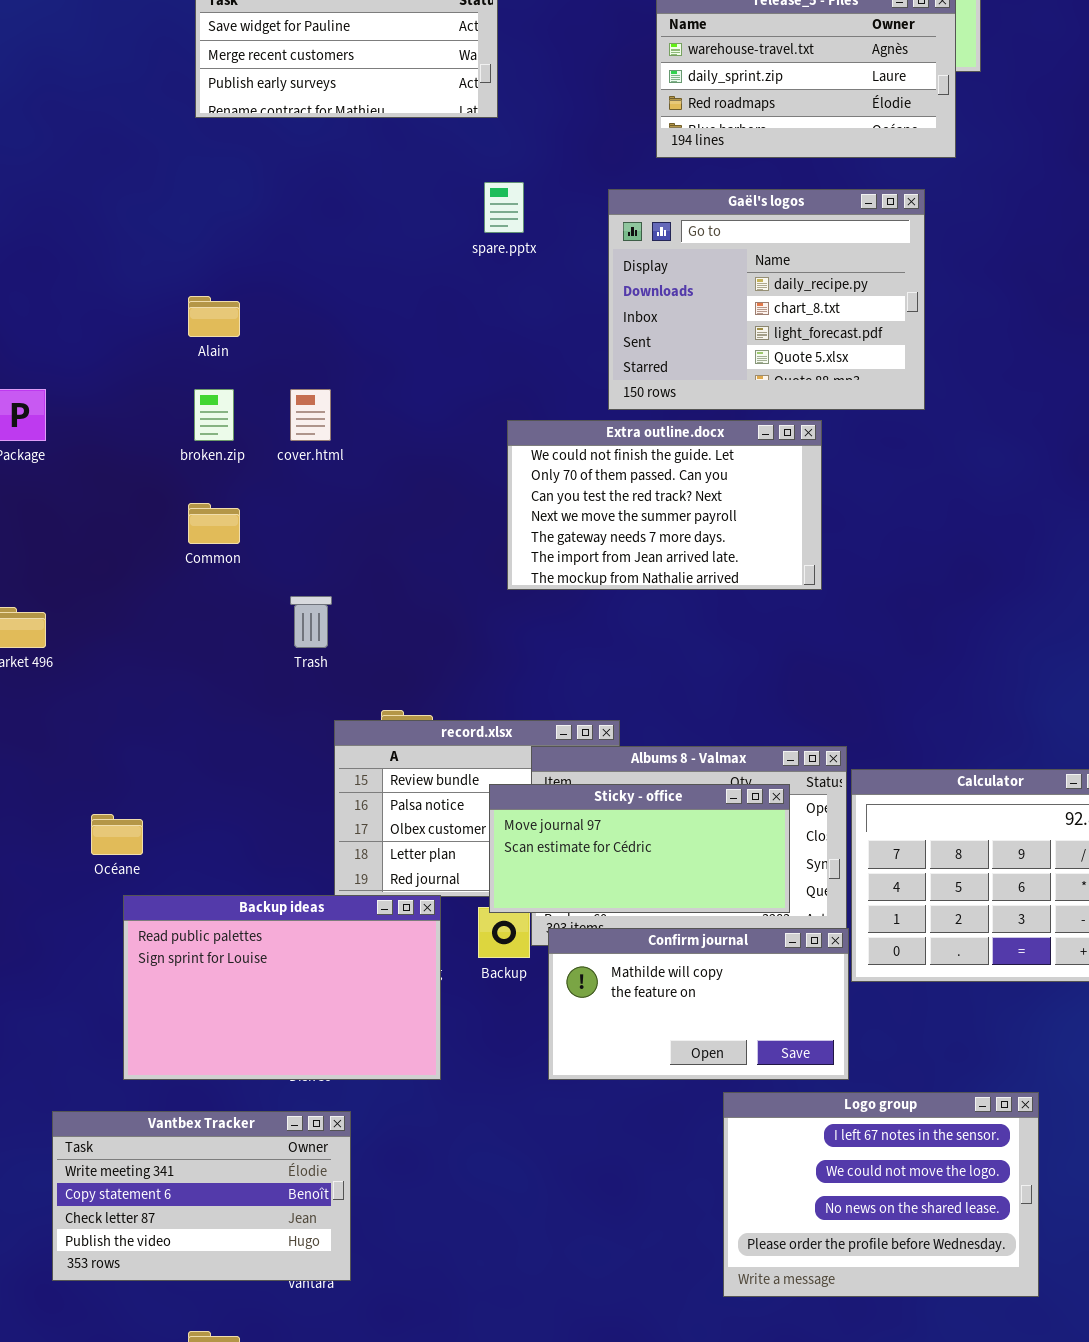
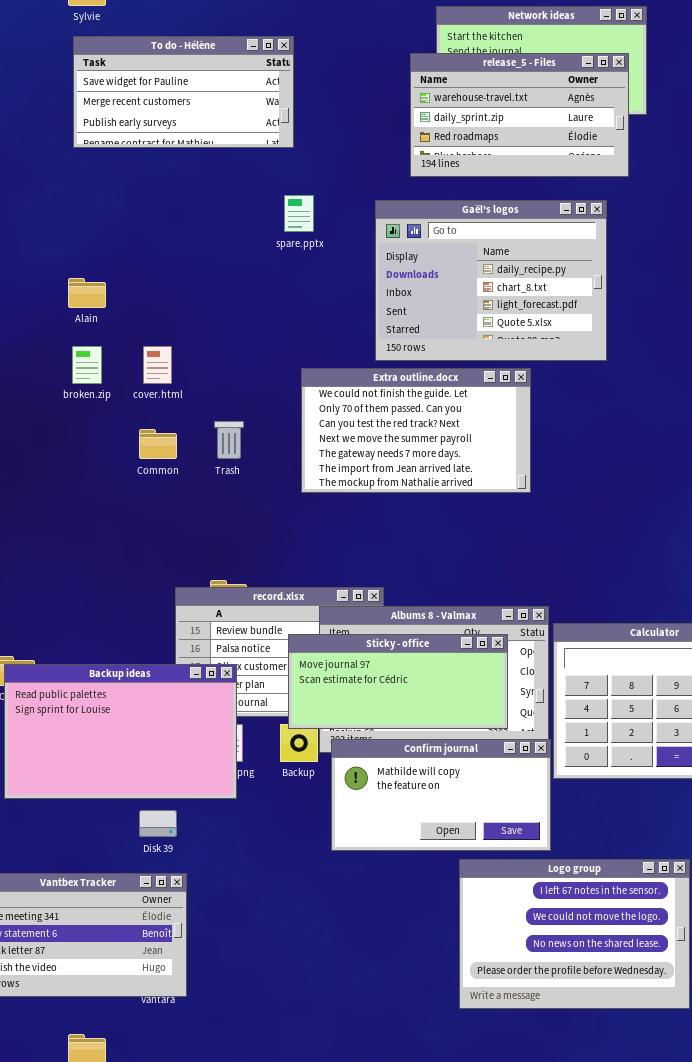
Common: [188,503,240,544] -> [139,429,177,459], moved
Trash: [290,596,332,648] -> [214,421,244,459], moved
Backup ideas: [123,895,441,1080] -> [4,664,237,799], moved

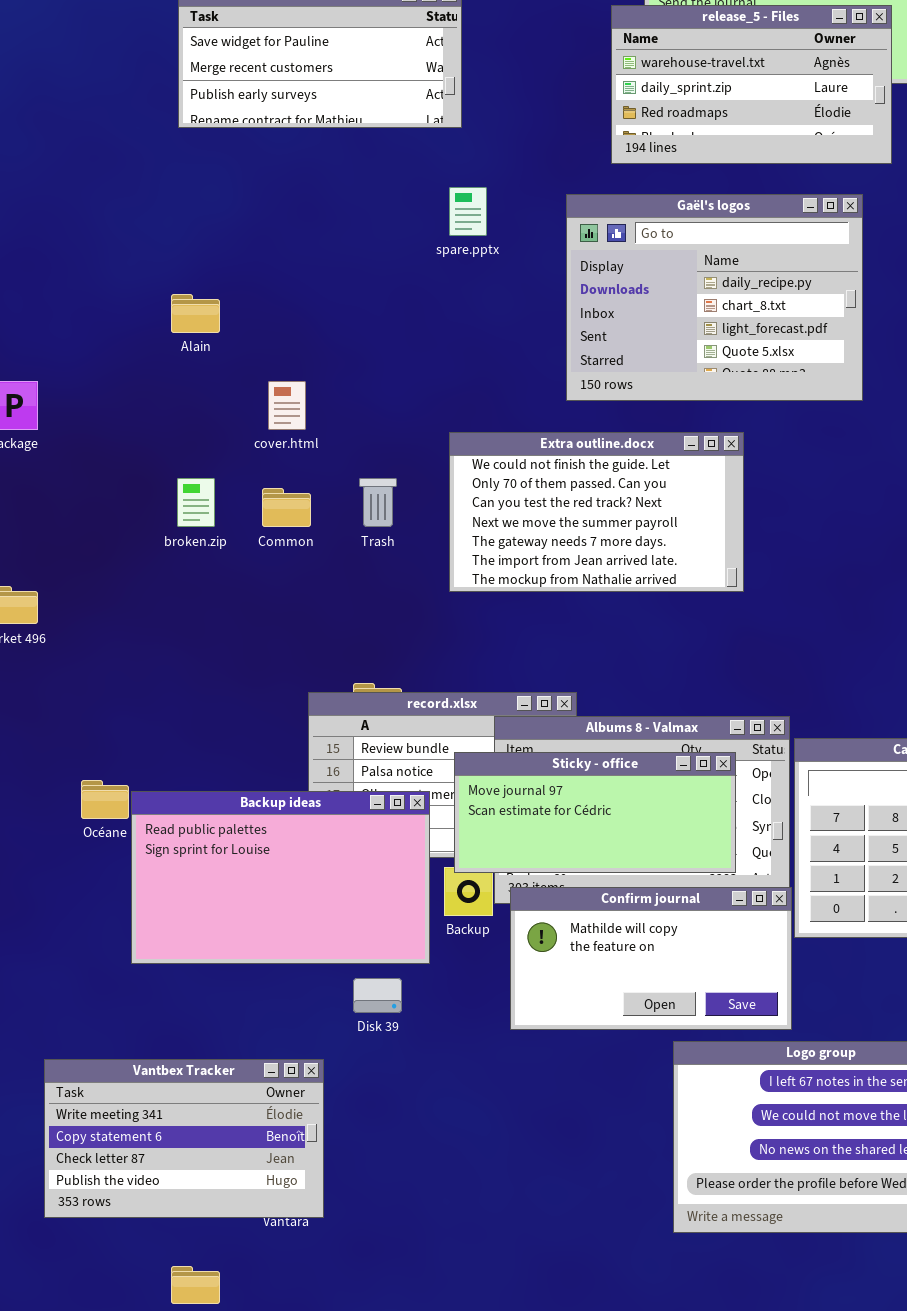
broken.zip: [72,346,102,384] -> [177,478,215,527], moved
Extra outline.docx: [301,368,531,493] -> [449,432,744,592], moved
Backup ideas: [4,664,237,799] -> [131,791,430,964], moved
Disk 39: [139,810,177,837] -> [353,978,402,1013], moved

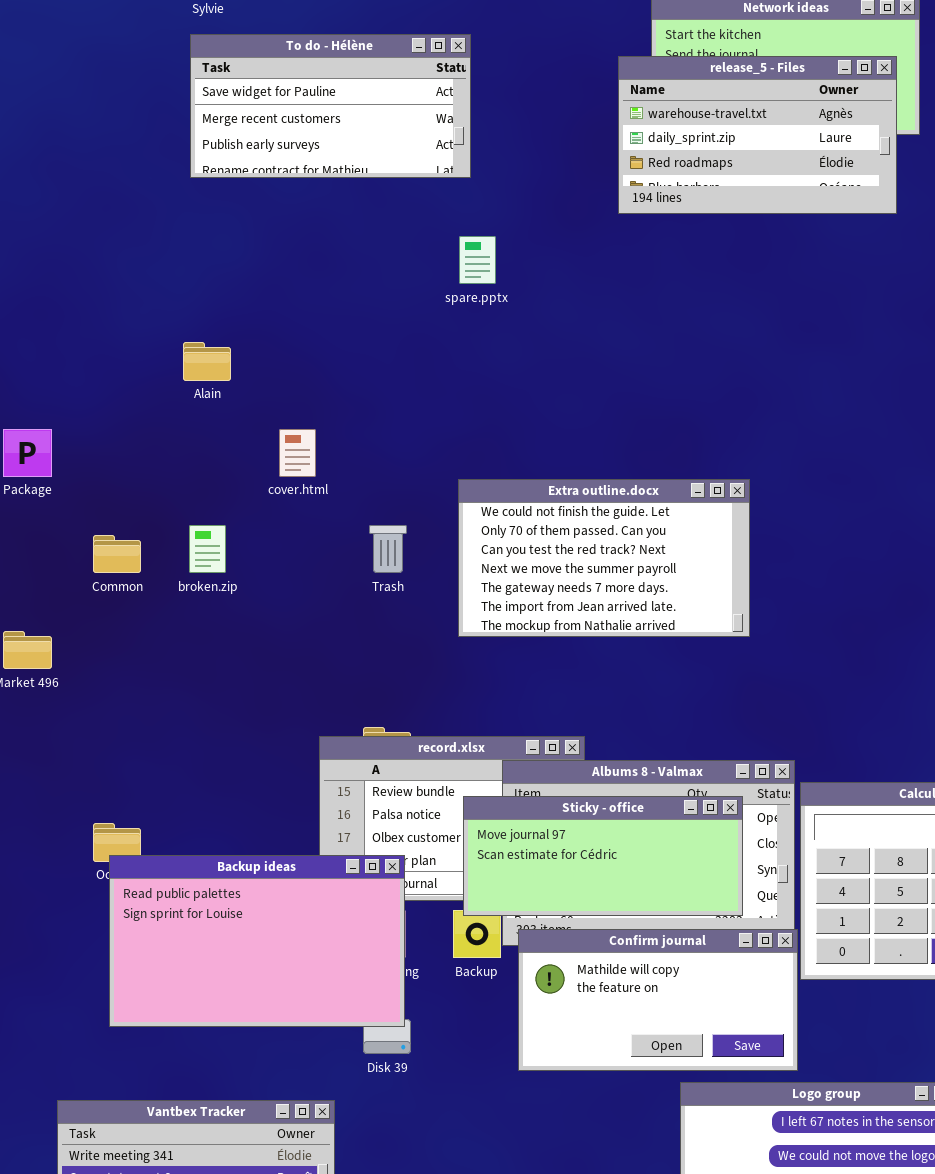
Gaël's logos: [566,194,863,401] -> none, closed
Common: [262,488,311,527] -> [93,535,141,573], moved
Backup ideas: [131,791,430,964] -> [109,855,405,1027], moved

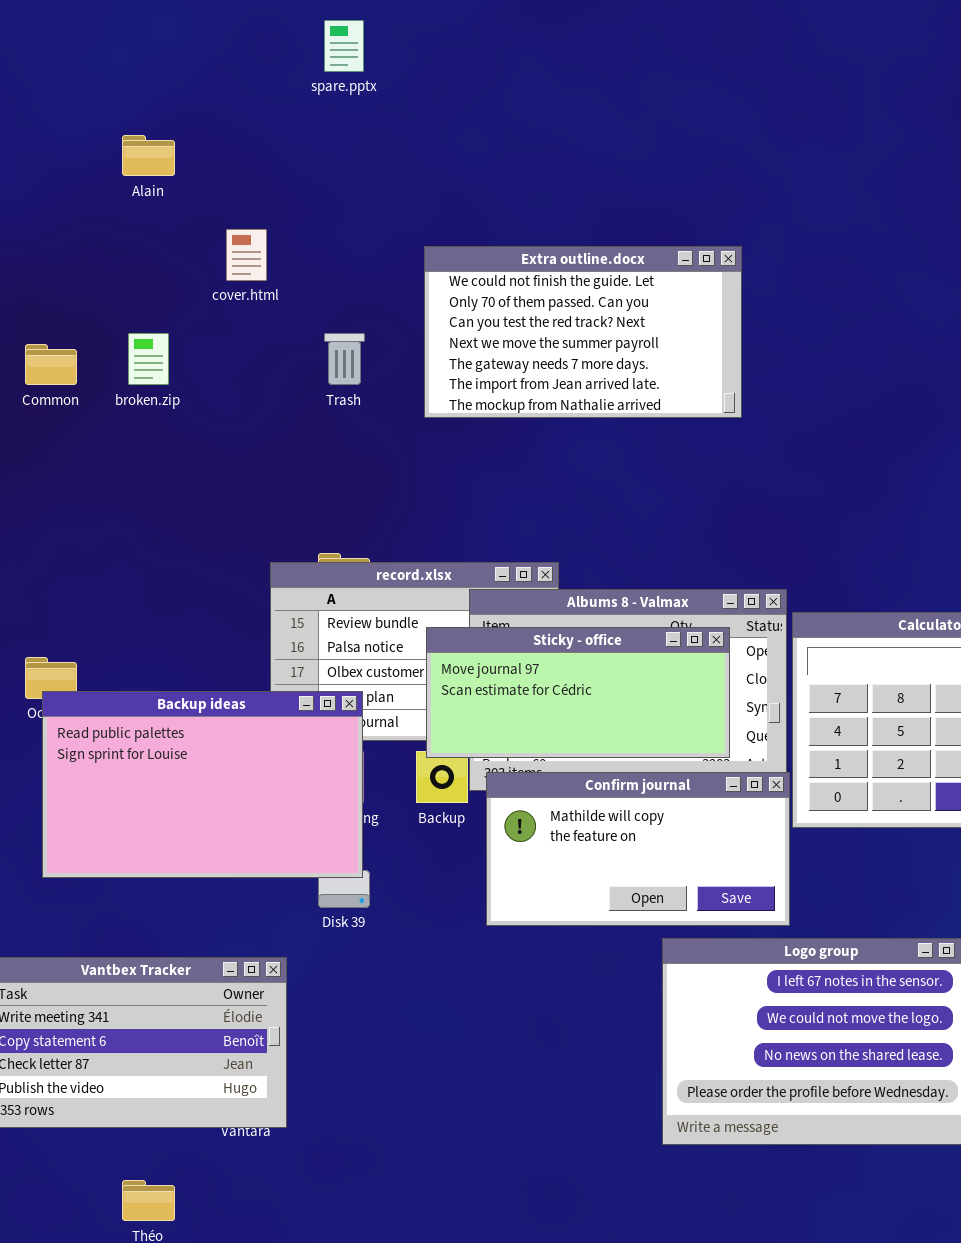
spare.pptx: [459,236,496,284] -> [324,20,364,72], moved
Extra outline.docx: [458,479,750,637] -> [424,246,742,418], moved

